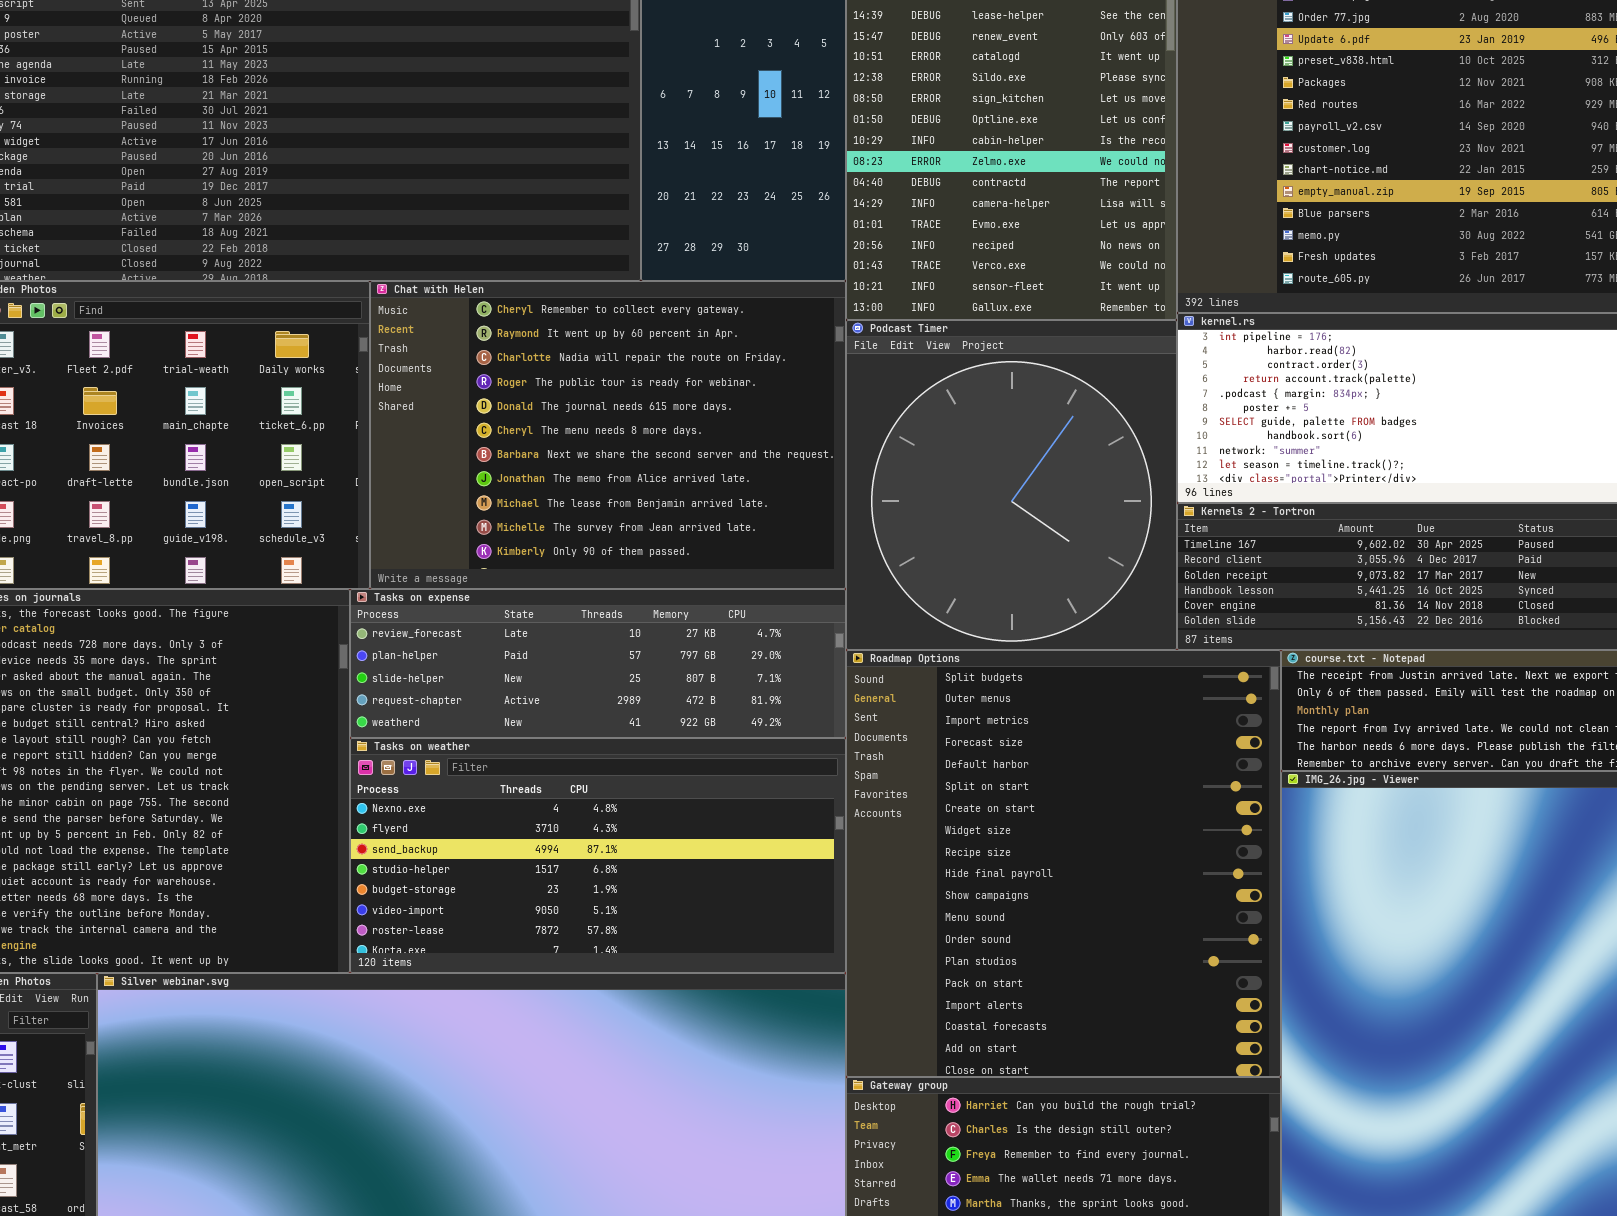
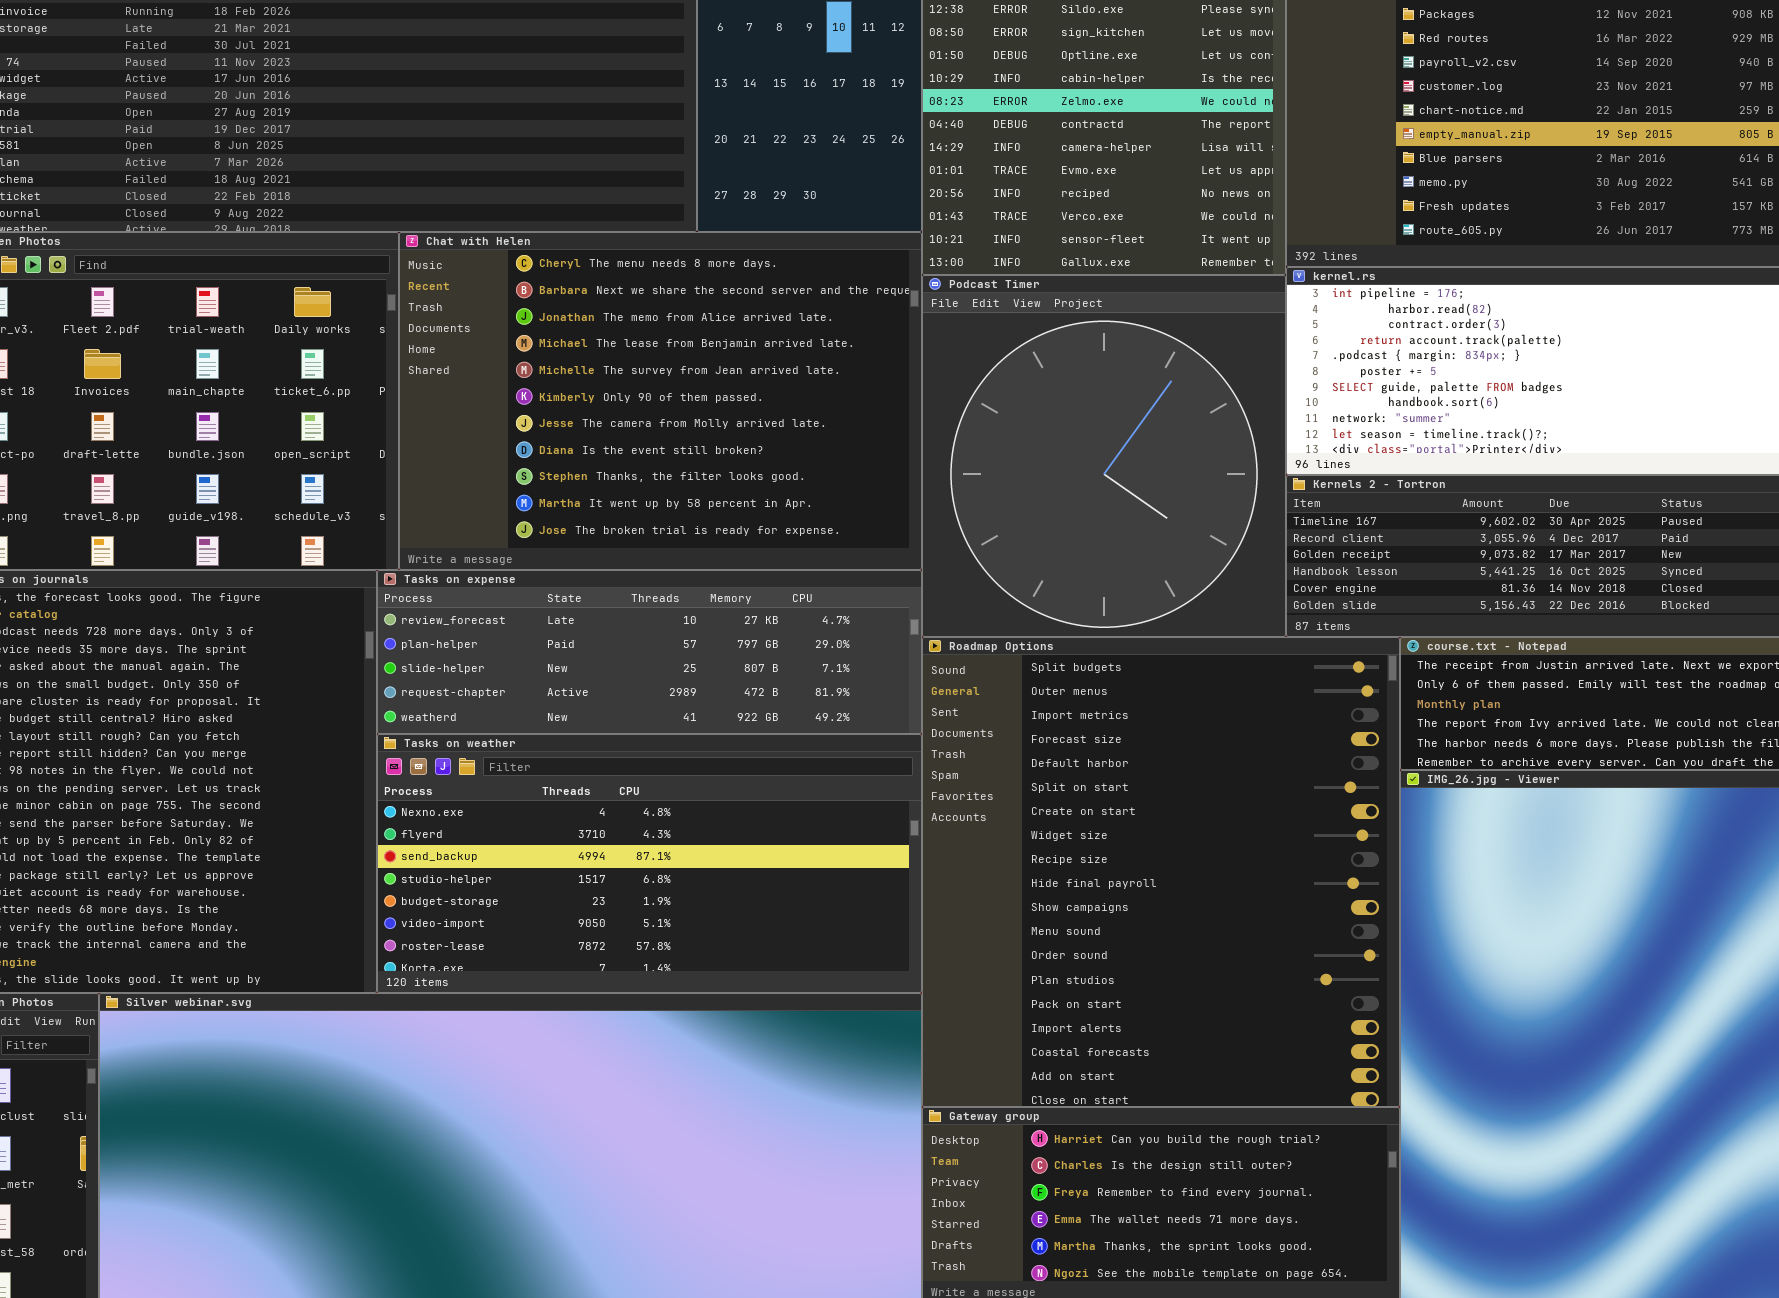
Chat with Helen: [370,281,846,589] -> [399,232,922,570], scrolled down 5 rows

